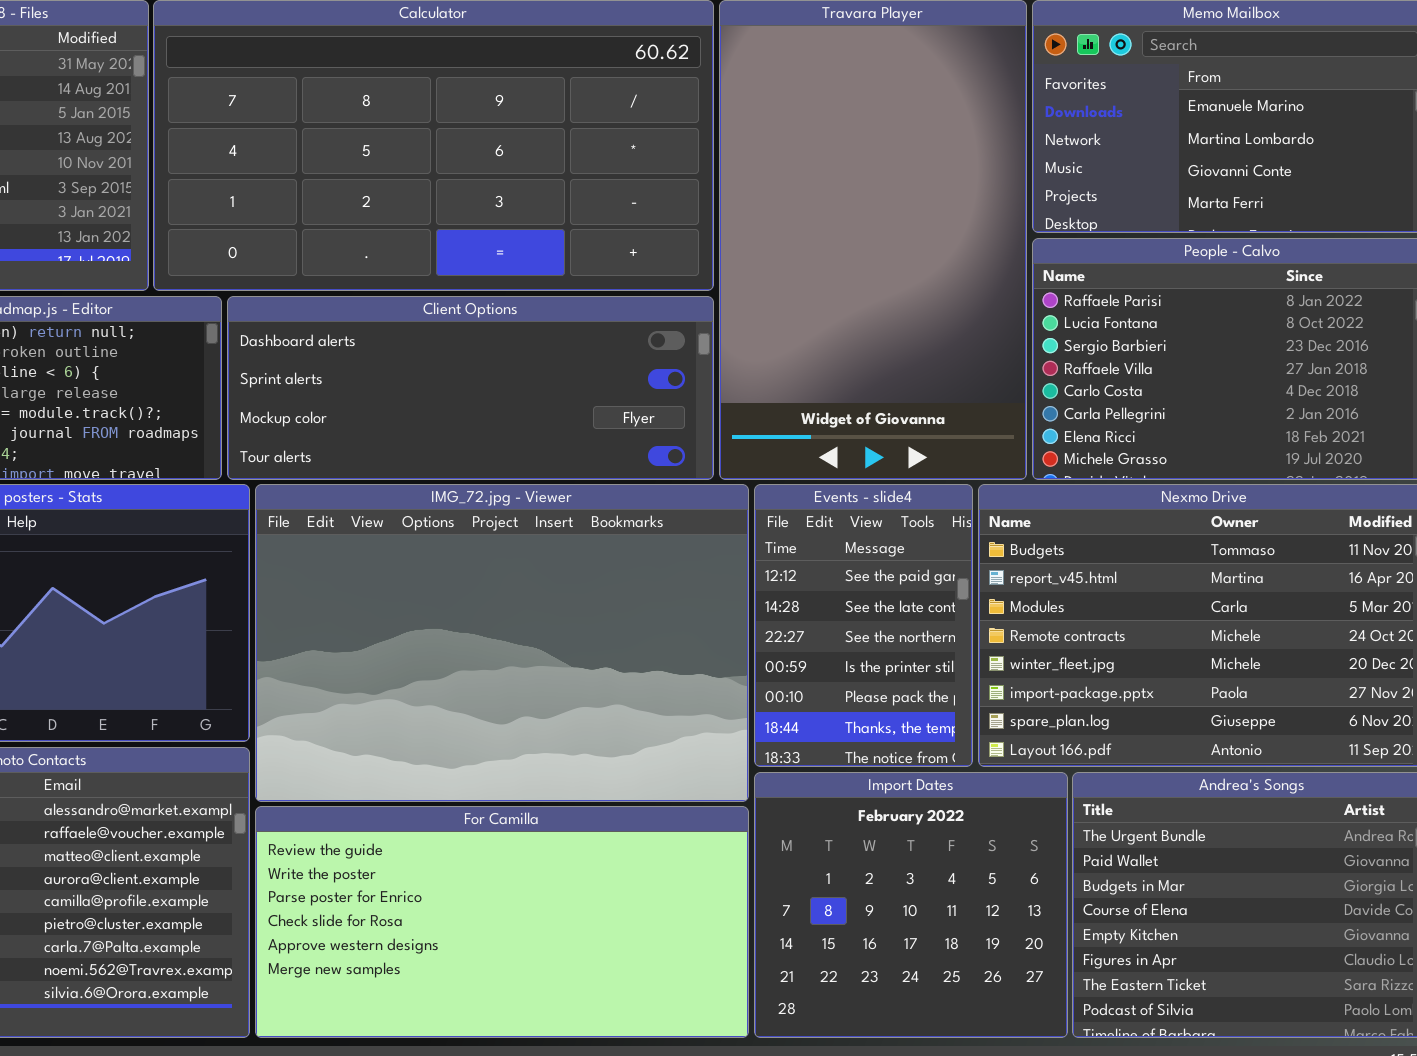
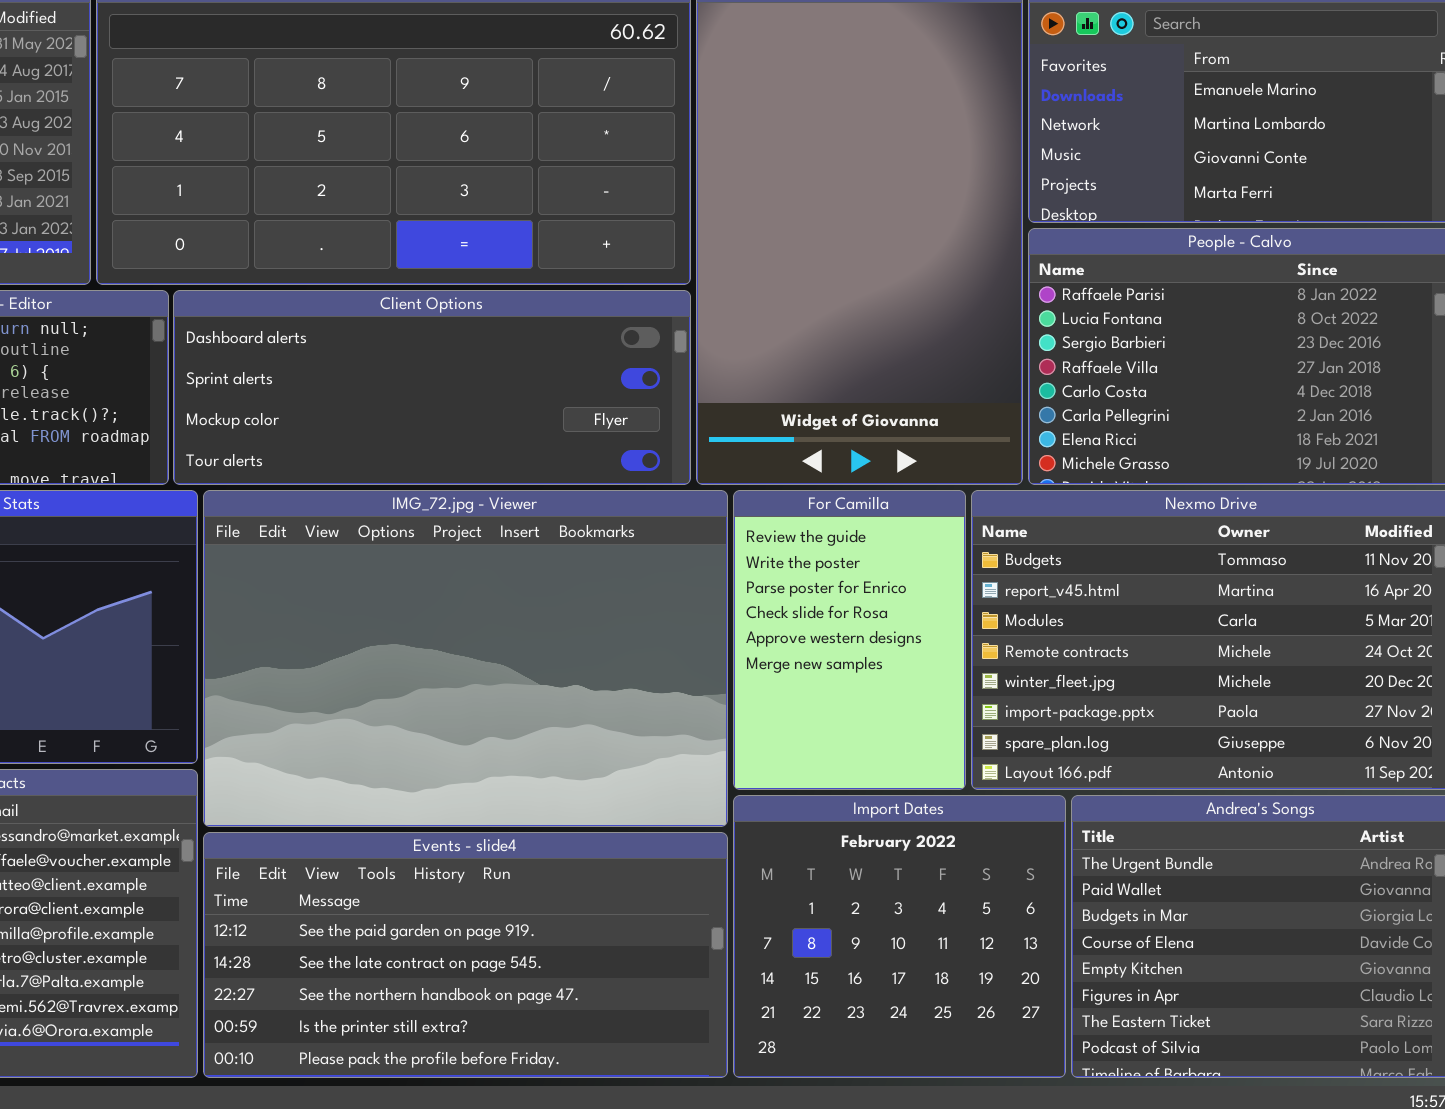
Events - slide4: [754,484,973,767] -> [203,832,728,1078], moved, resized
For Camilla: [255,806,749,1038] -> [733,490,966,790], moved, resized

